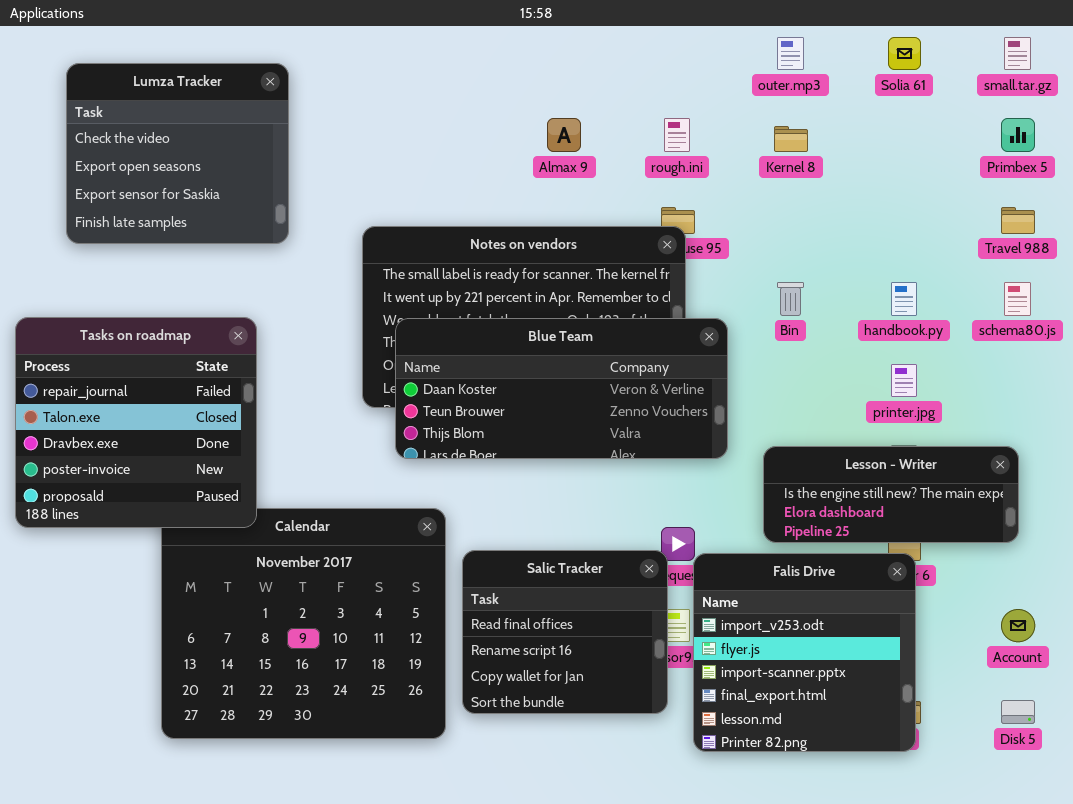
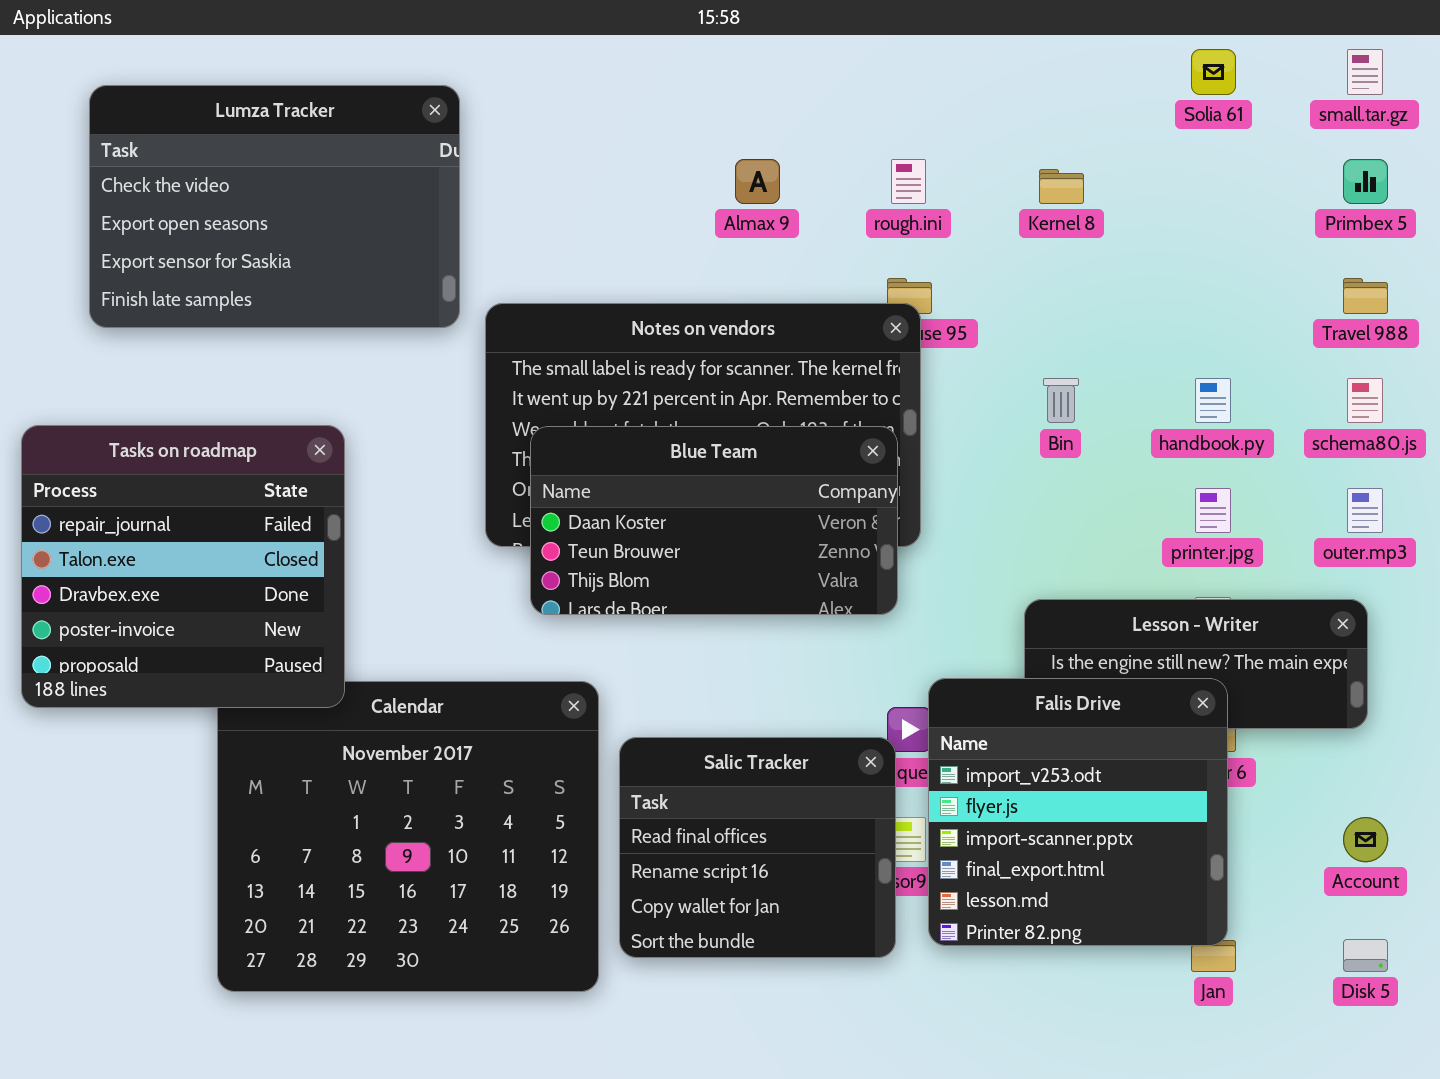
outer.mp3: [777,37,804,70] -> [1347,488,1383,533], moved
Lumza Tracker: [66,63,289,244] -> [89,85,460,328], resized
Blue Team: [395,318,728,459] -> [530,426,898,615], resized
Falis Drive: [693,553,916,752] -> [928,678,1228,946], moved

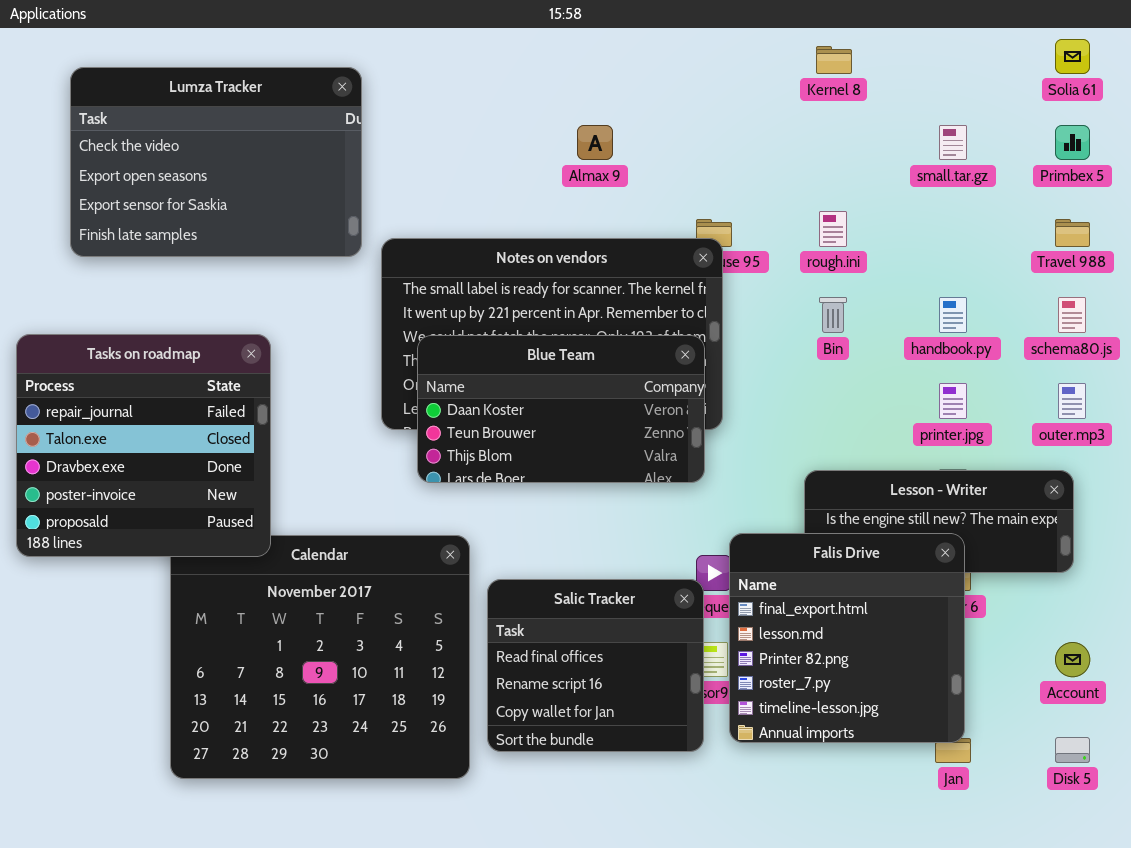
Solia 61: [1191,49,1236,95] -> [1055,39,1090,74], moved
small.tar.gz: [1347,49,1383,95] -> [939,125,967,160], moved
rough.ini: [891,159,926,204] -> [819,211,847,247], moved
Kernel 8: [1039,169,1084,204] -> [816,46,852,74], moved
Falis Drive: [928,678,1228,946] -> [729,533,965,743], scrolled down 3 rows

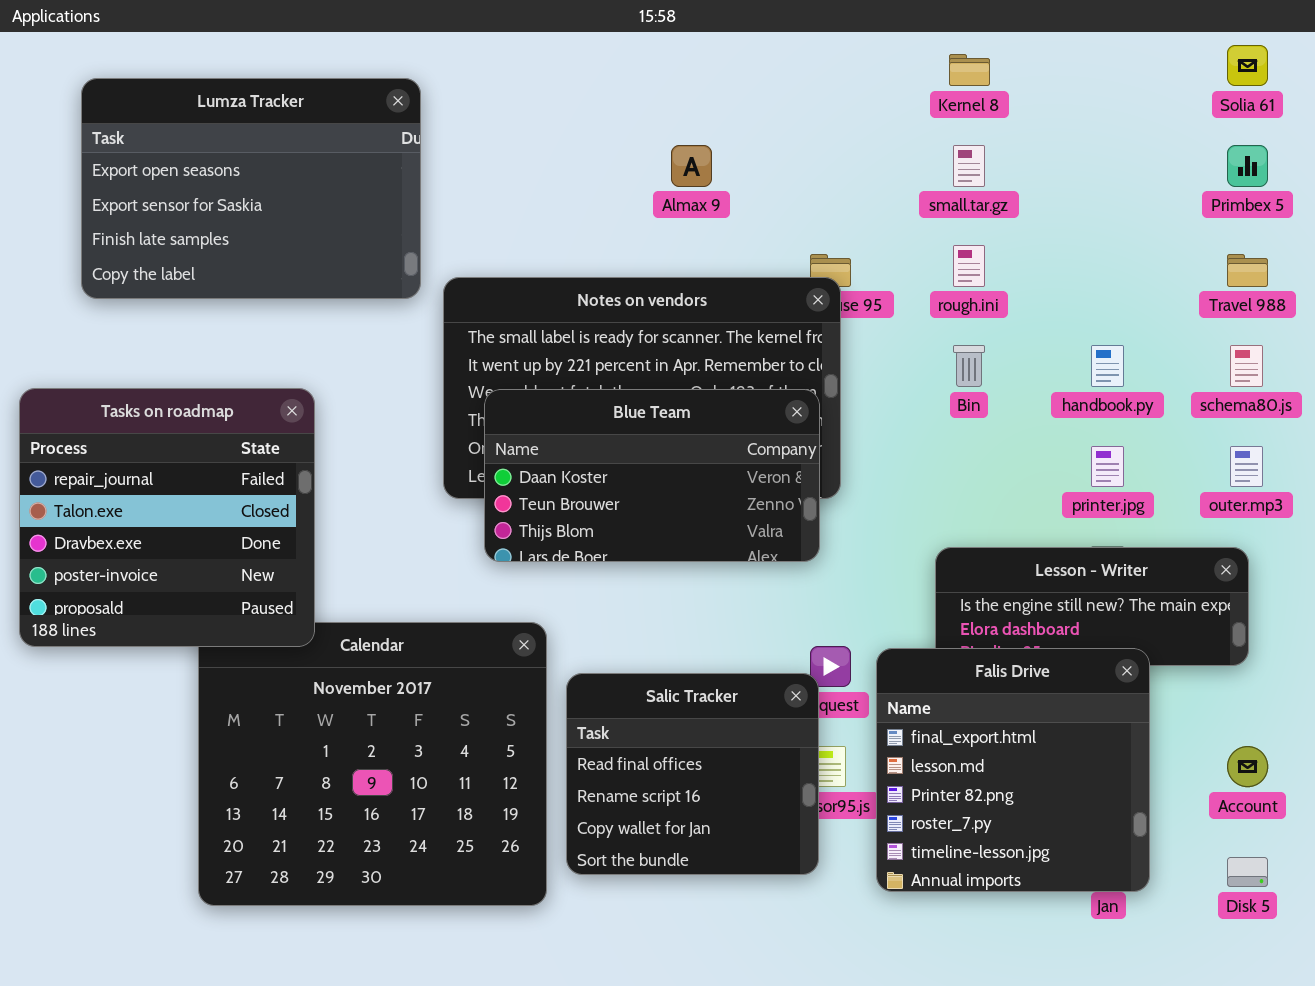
Lumza Tracker: [70,67,362,257] -> [81,78,421,299], scrolled down 1 row
small.tar.gz: [939,125,967,160] -> [953,145,985,187], moved
Falis Drive: [729,533,965,743] -> [876,648,1150,892], moved

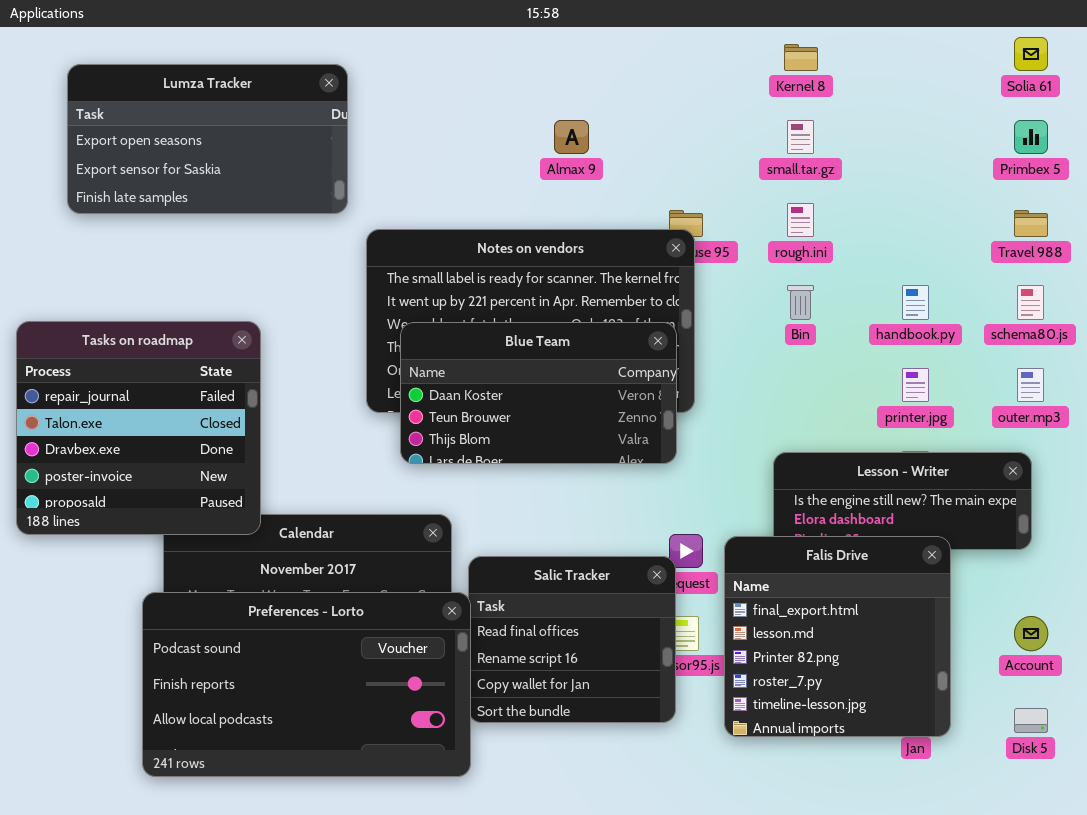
Lumza Tracker: [81,78,421,299] -> [67,64,348,214], resized
Preferences - Lorto: none -> [142,592,471,777], opened

